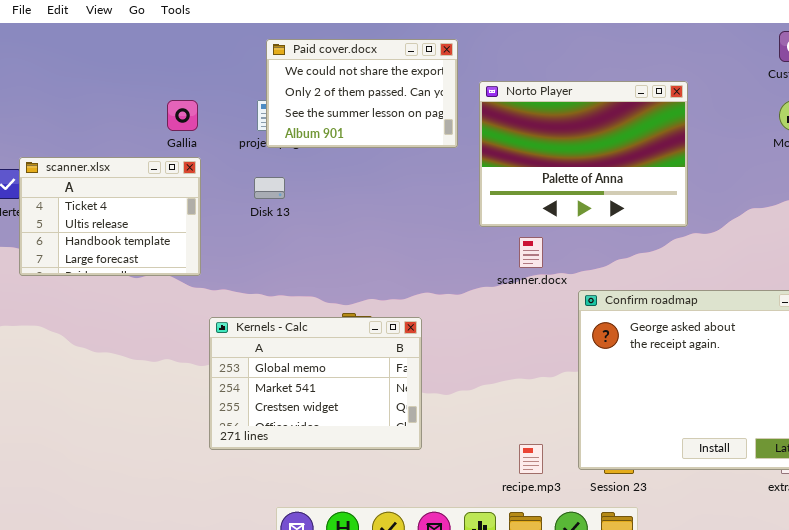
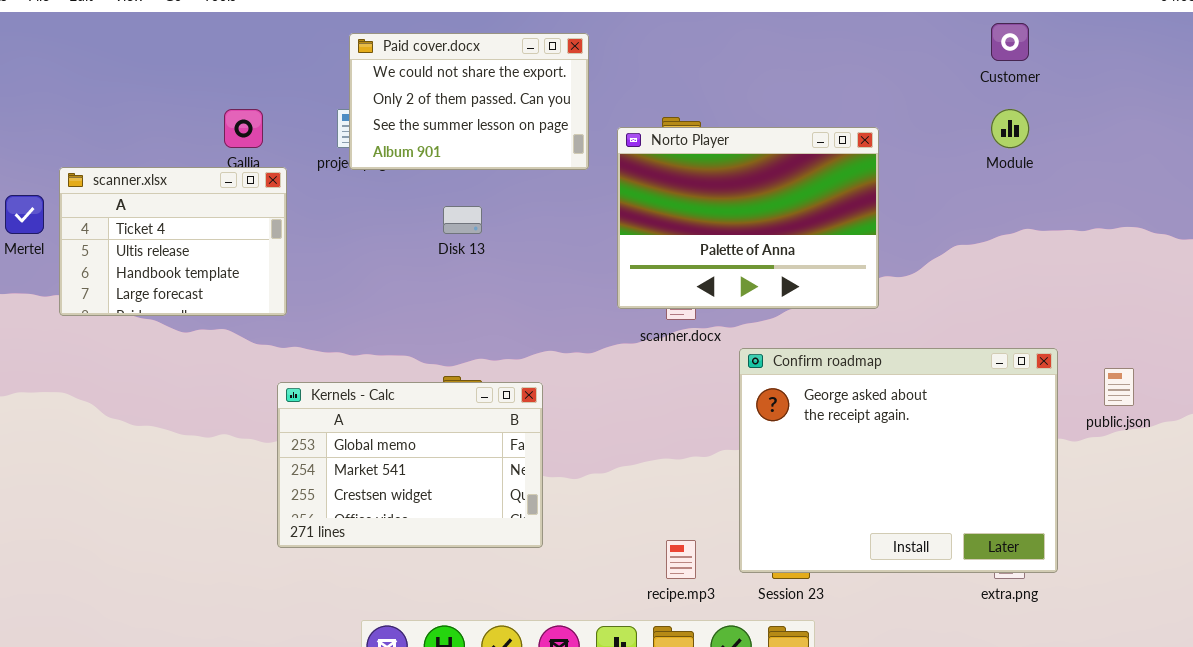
Norto Player: [479,81,688,227] -> [617,127,879,309], moved
scanner.xlsx: [19,157,201,276] -> [59,167,287,316], moved
Disk 13: [254,177,285,199] -> [443,206,482,234], moved

